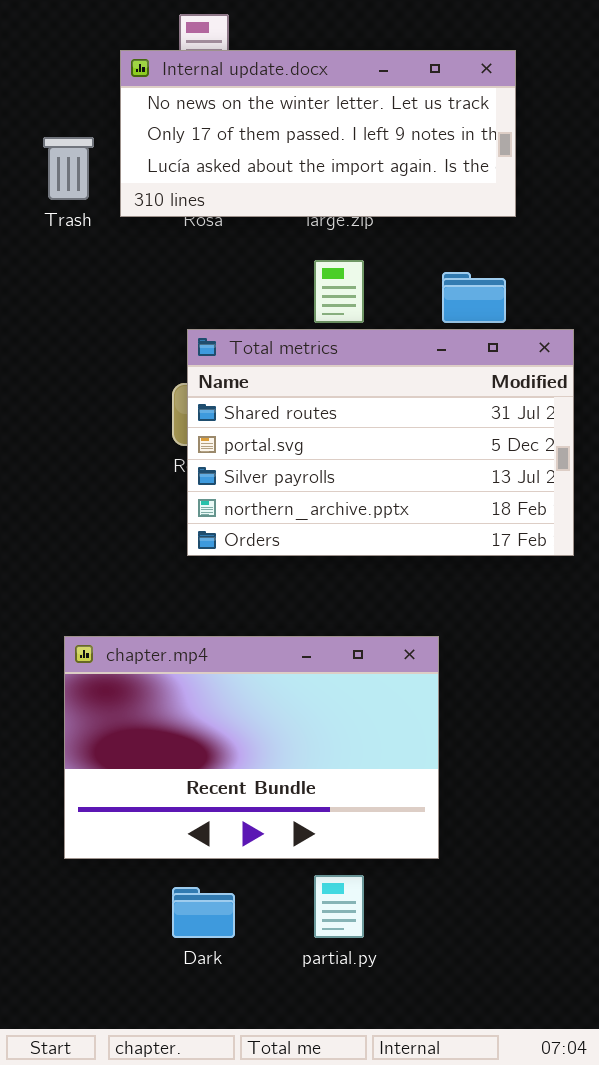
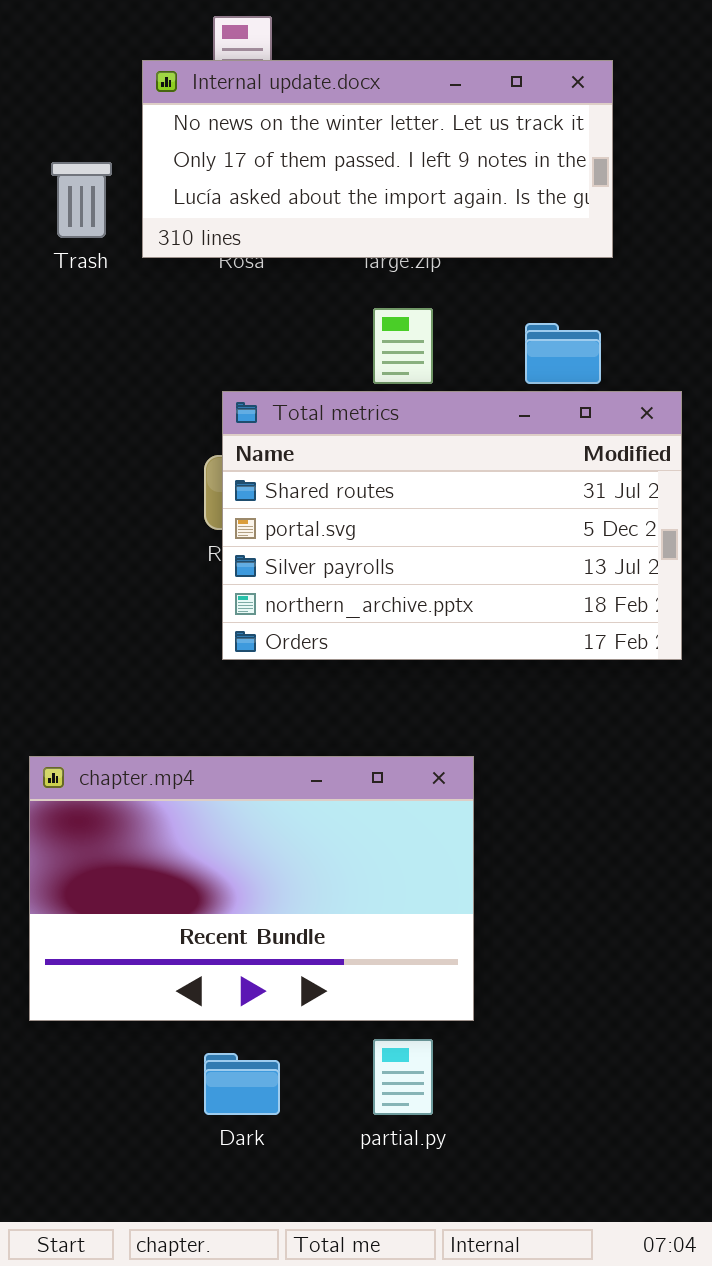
chapter.mp4: [64,636,439,859] -> [29,756,474,1021], moved

